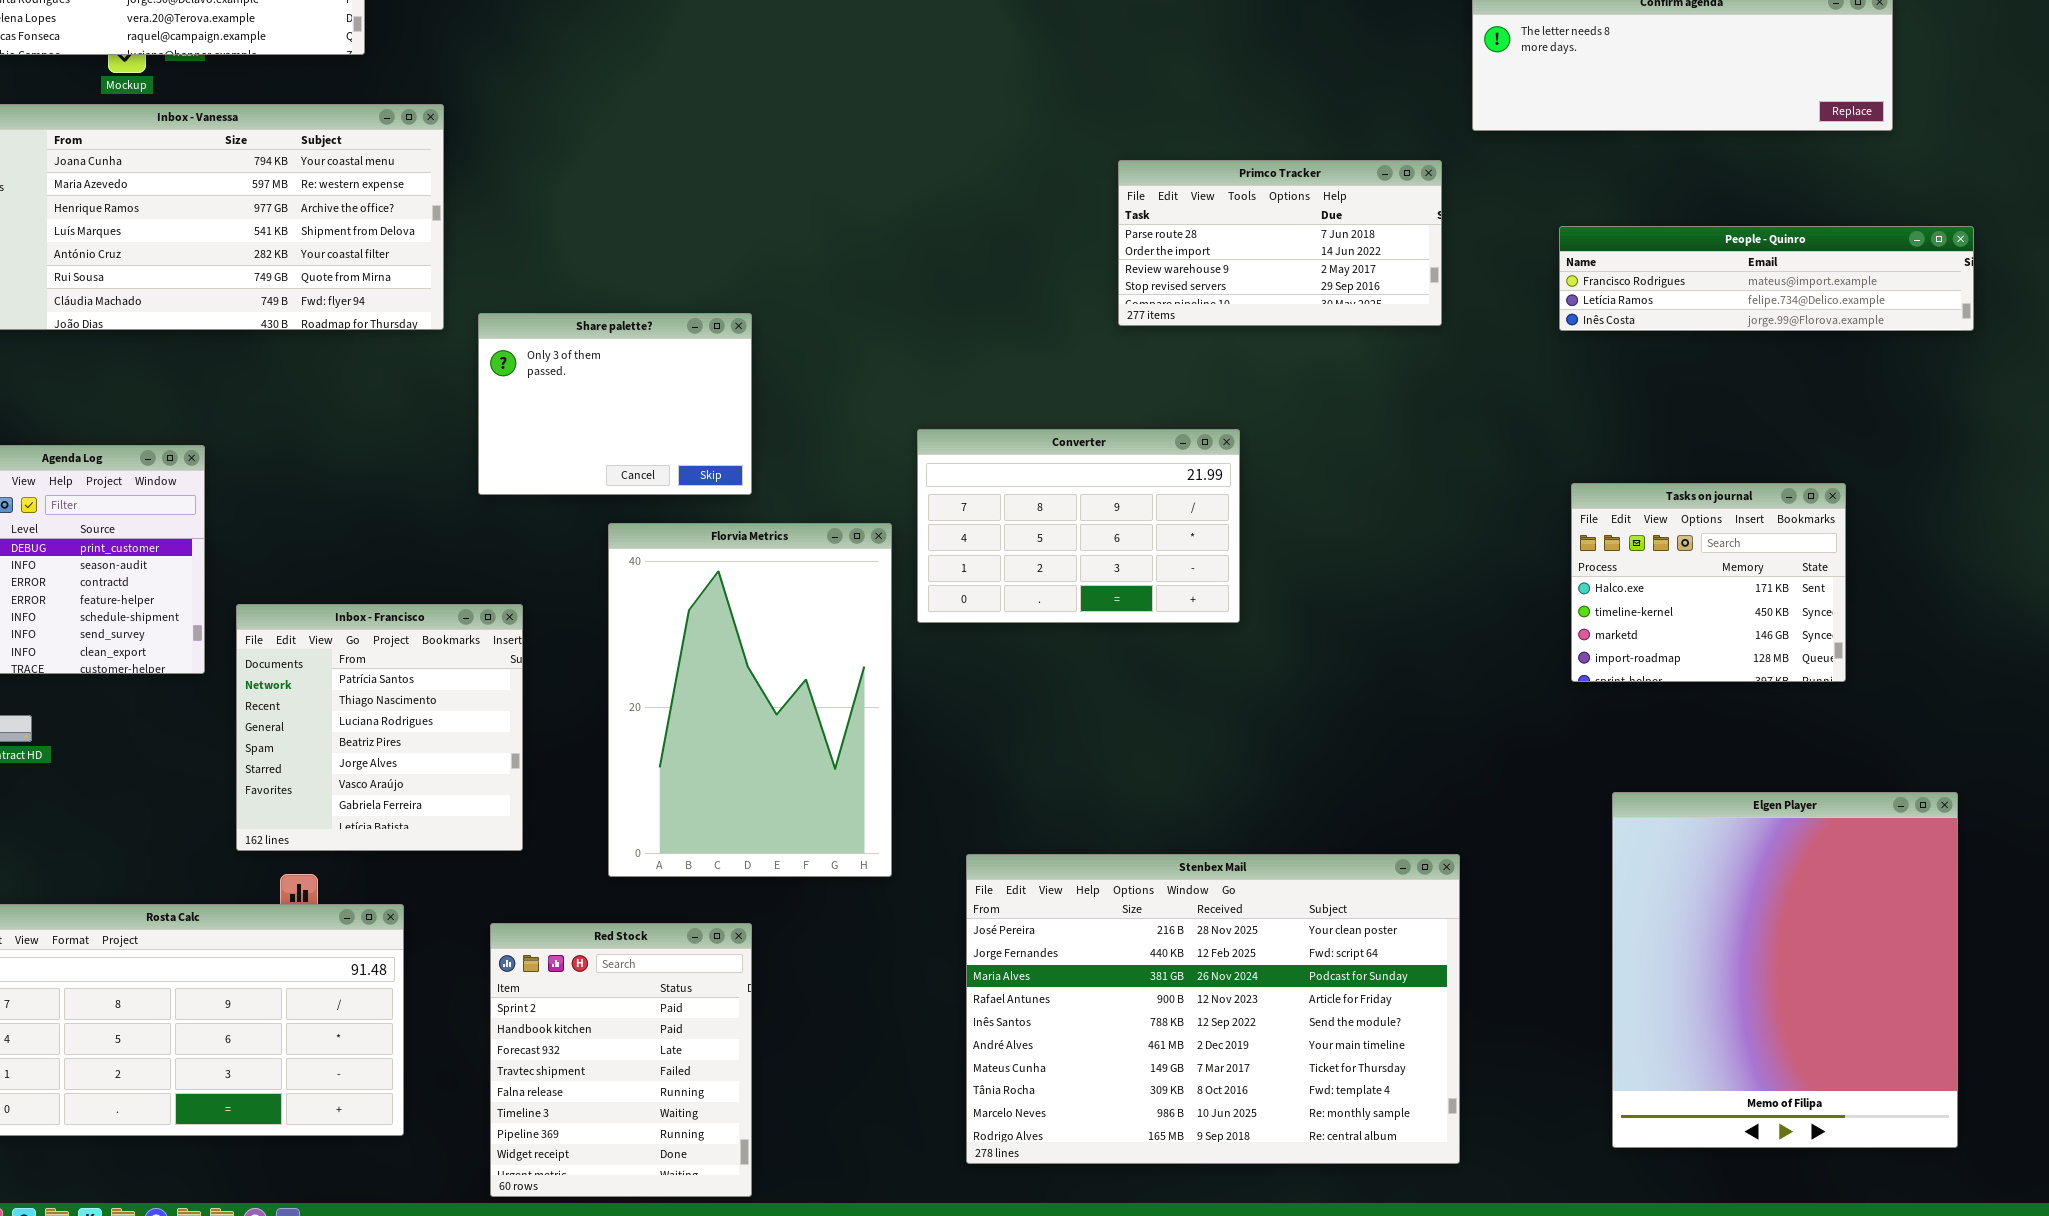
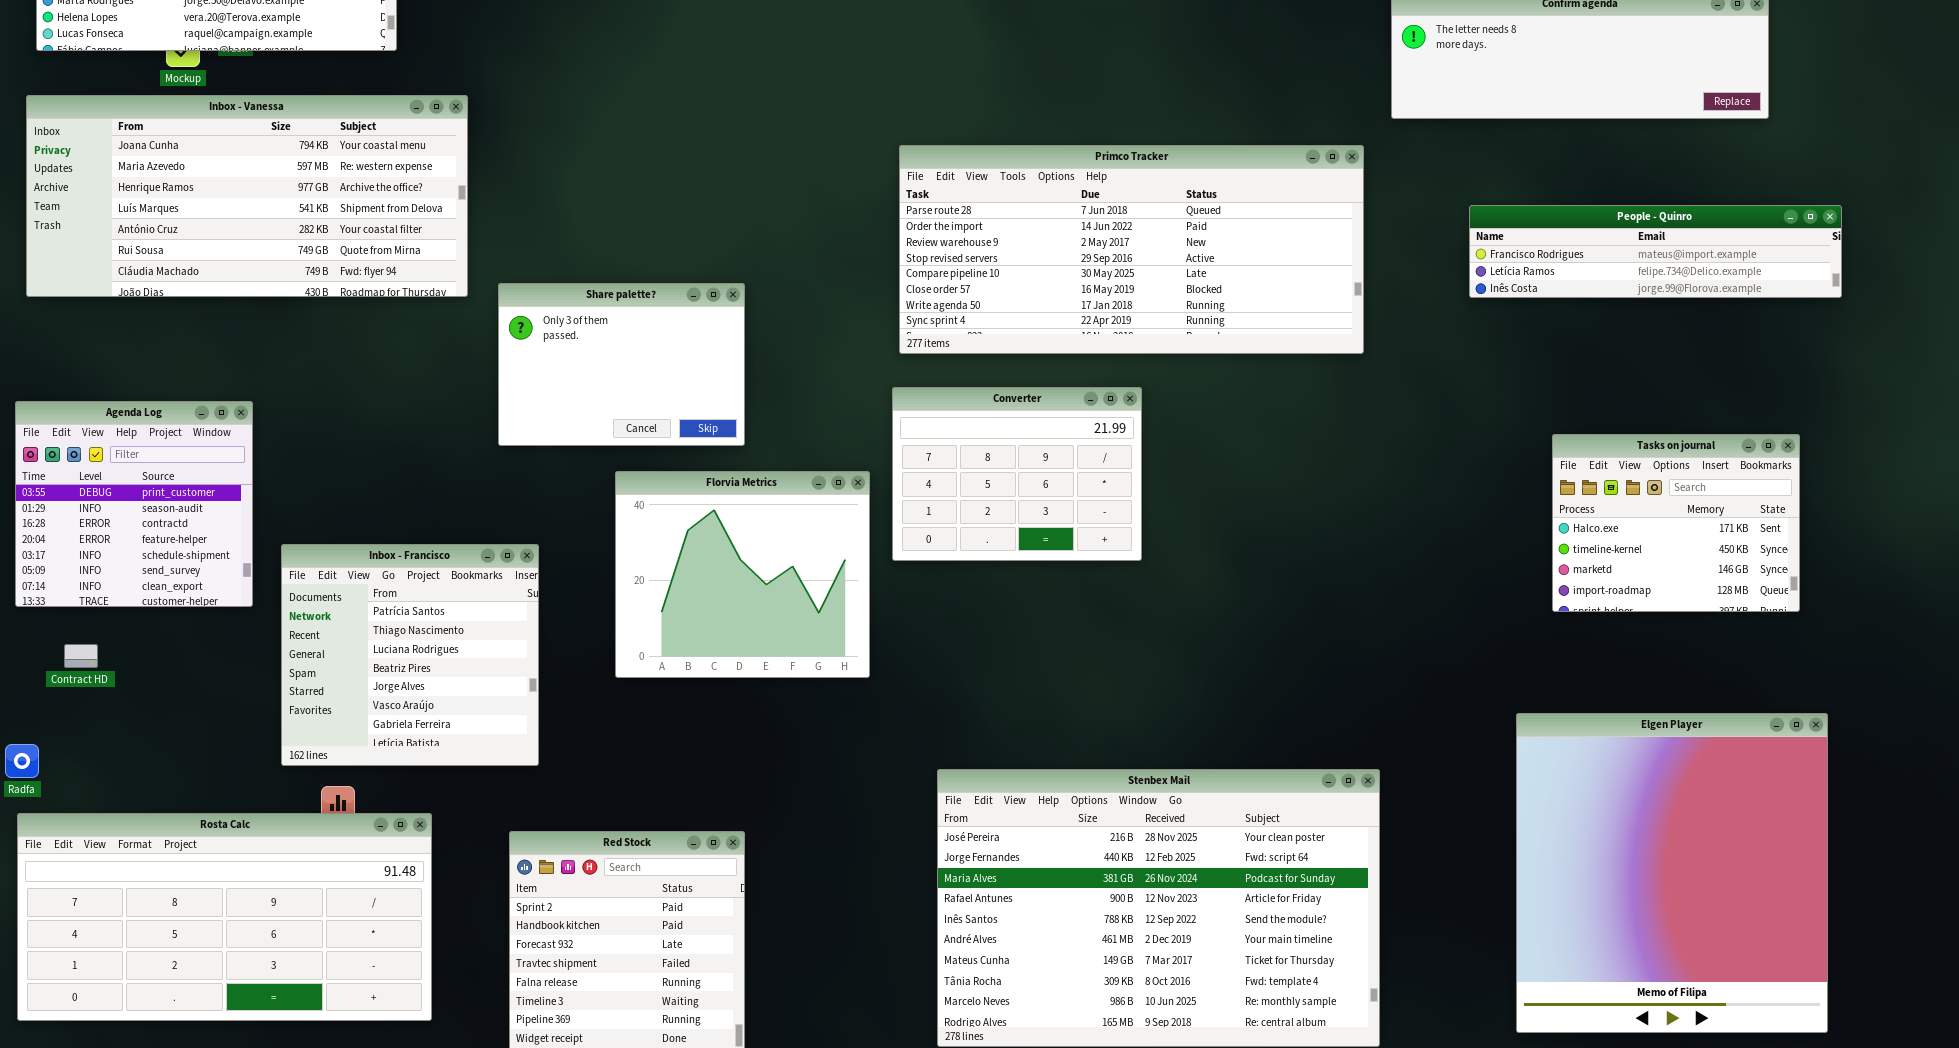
Primco Tracker: [1118,160,1442,326] -> [899,145,1364,354], resized
Converter: [917,429,1240,623] -> [892,387,1142,561], resized
Tasks on journal: [1571,483,1846,682] -> [1552,434,1800,612], moved
Florvia Metrics: [608,523,892,877] -> [615,471,870,678], resized

